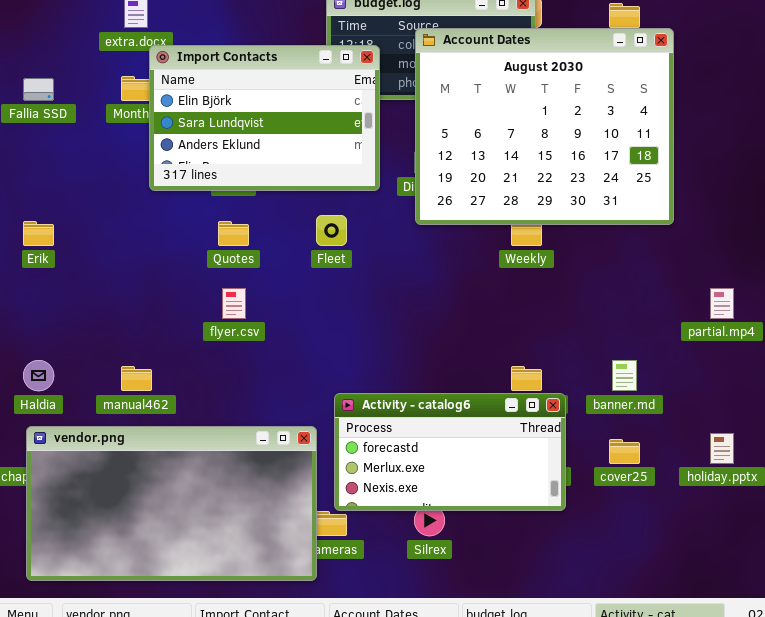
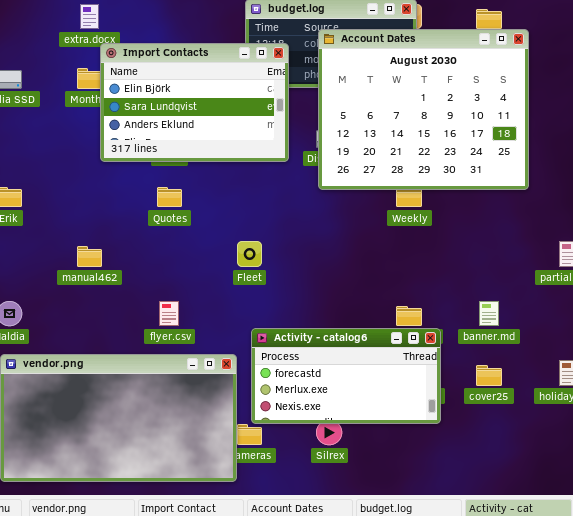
Fleet: [316,215,347,246] -> [237,241,262,267], moved
flyer.csv: [222,288,246,319] -> [159,301,179,326], moved
manual462: [121,366,152,391] -> [77,246,102,267], moved

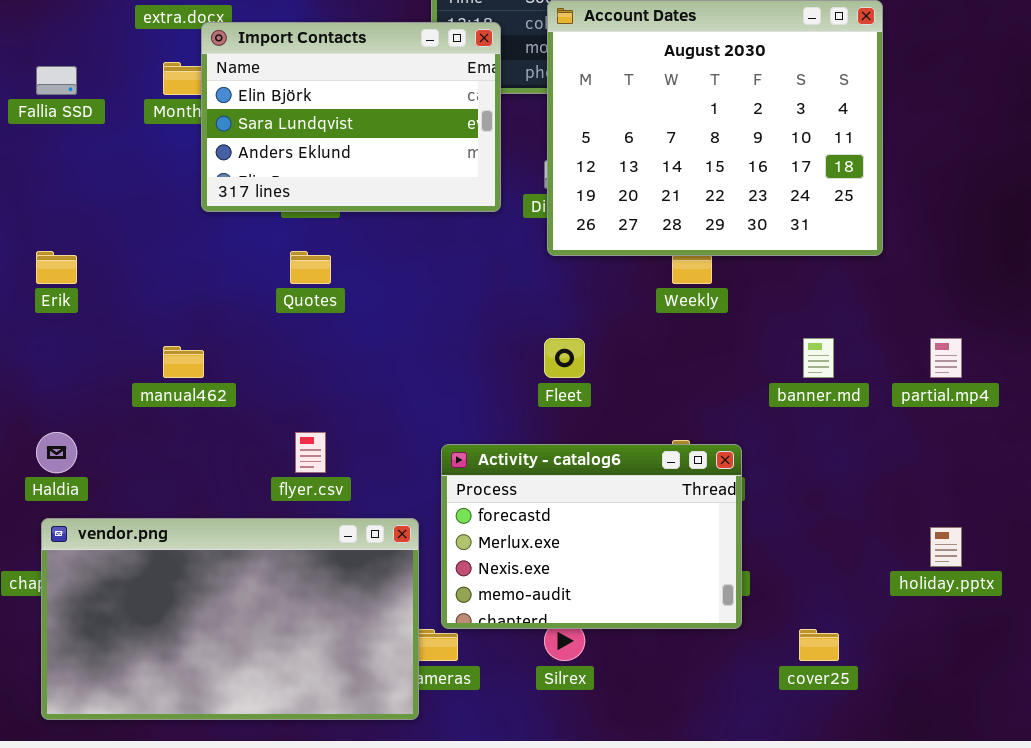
Fleet: [237,241,262,267] -> [544,338,585,378], moved
banner.md: [479,301,499,326] -> [803,338,834,378], moved
Activity - catalog6: [251,328,441,424] -> [441,444,742,629], resized
cover25: [476,365,502,386] -> [799,629,839,661], moved

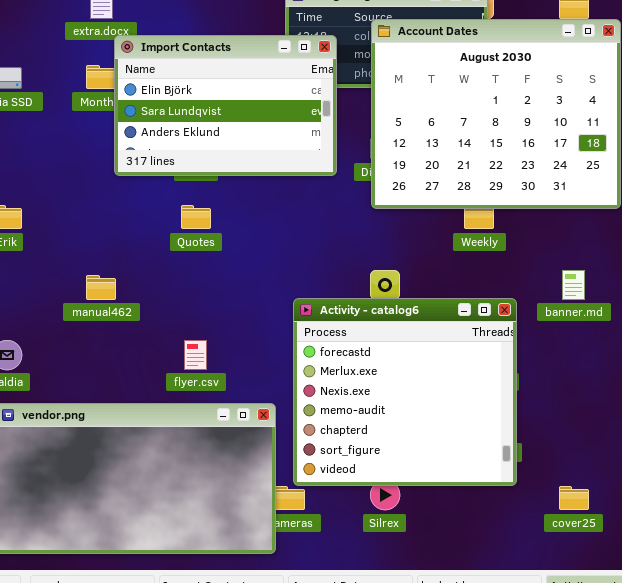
Activity - catalog6: [441,444,742,629] -> [293,298,517,486], resized

